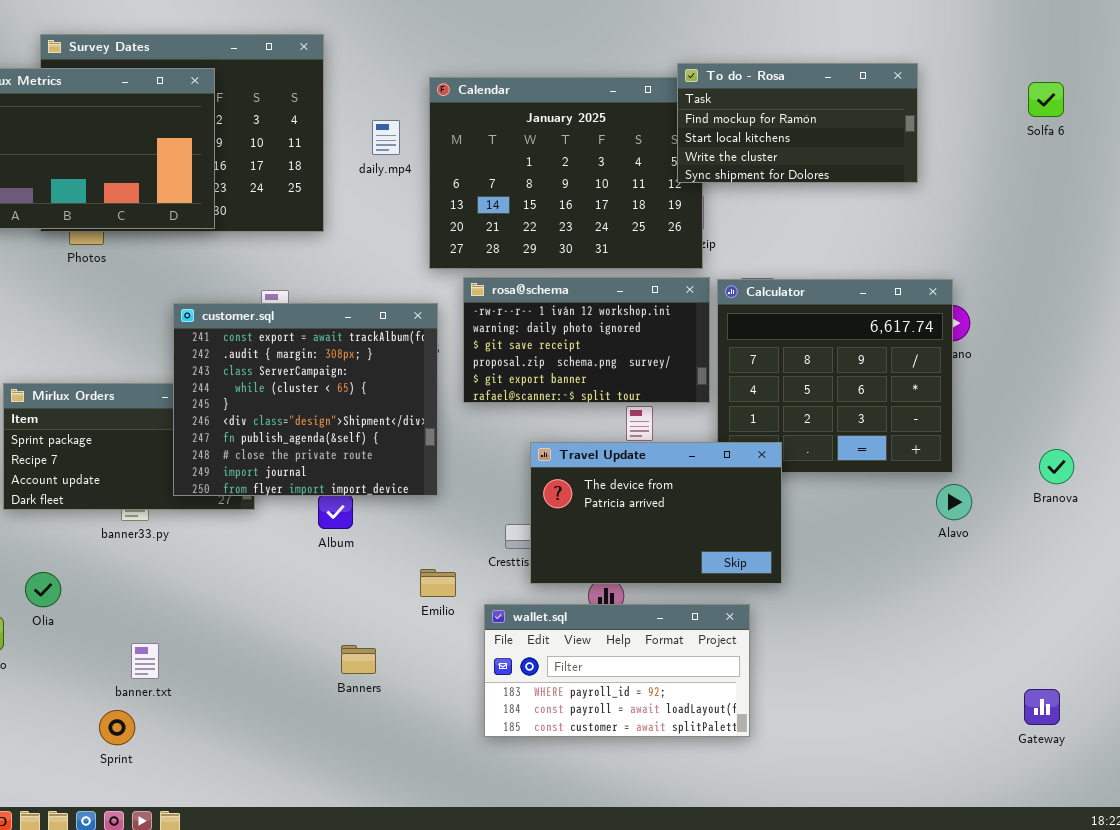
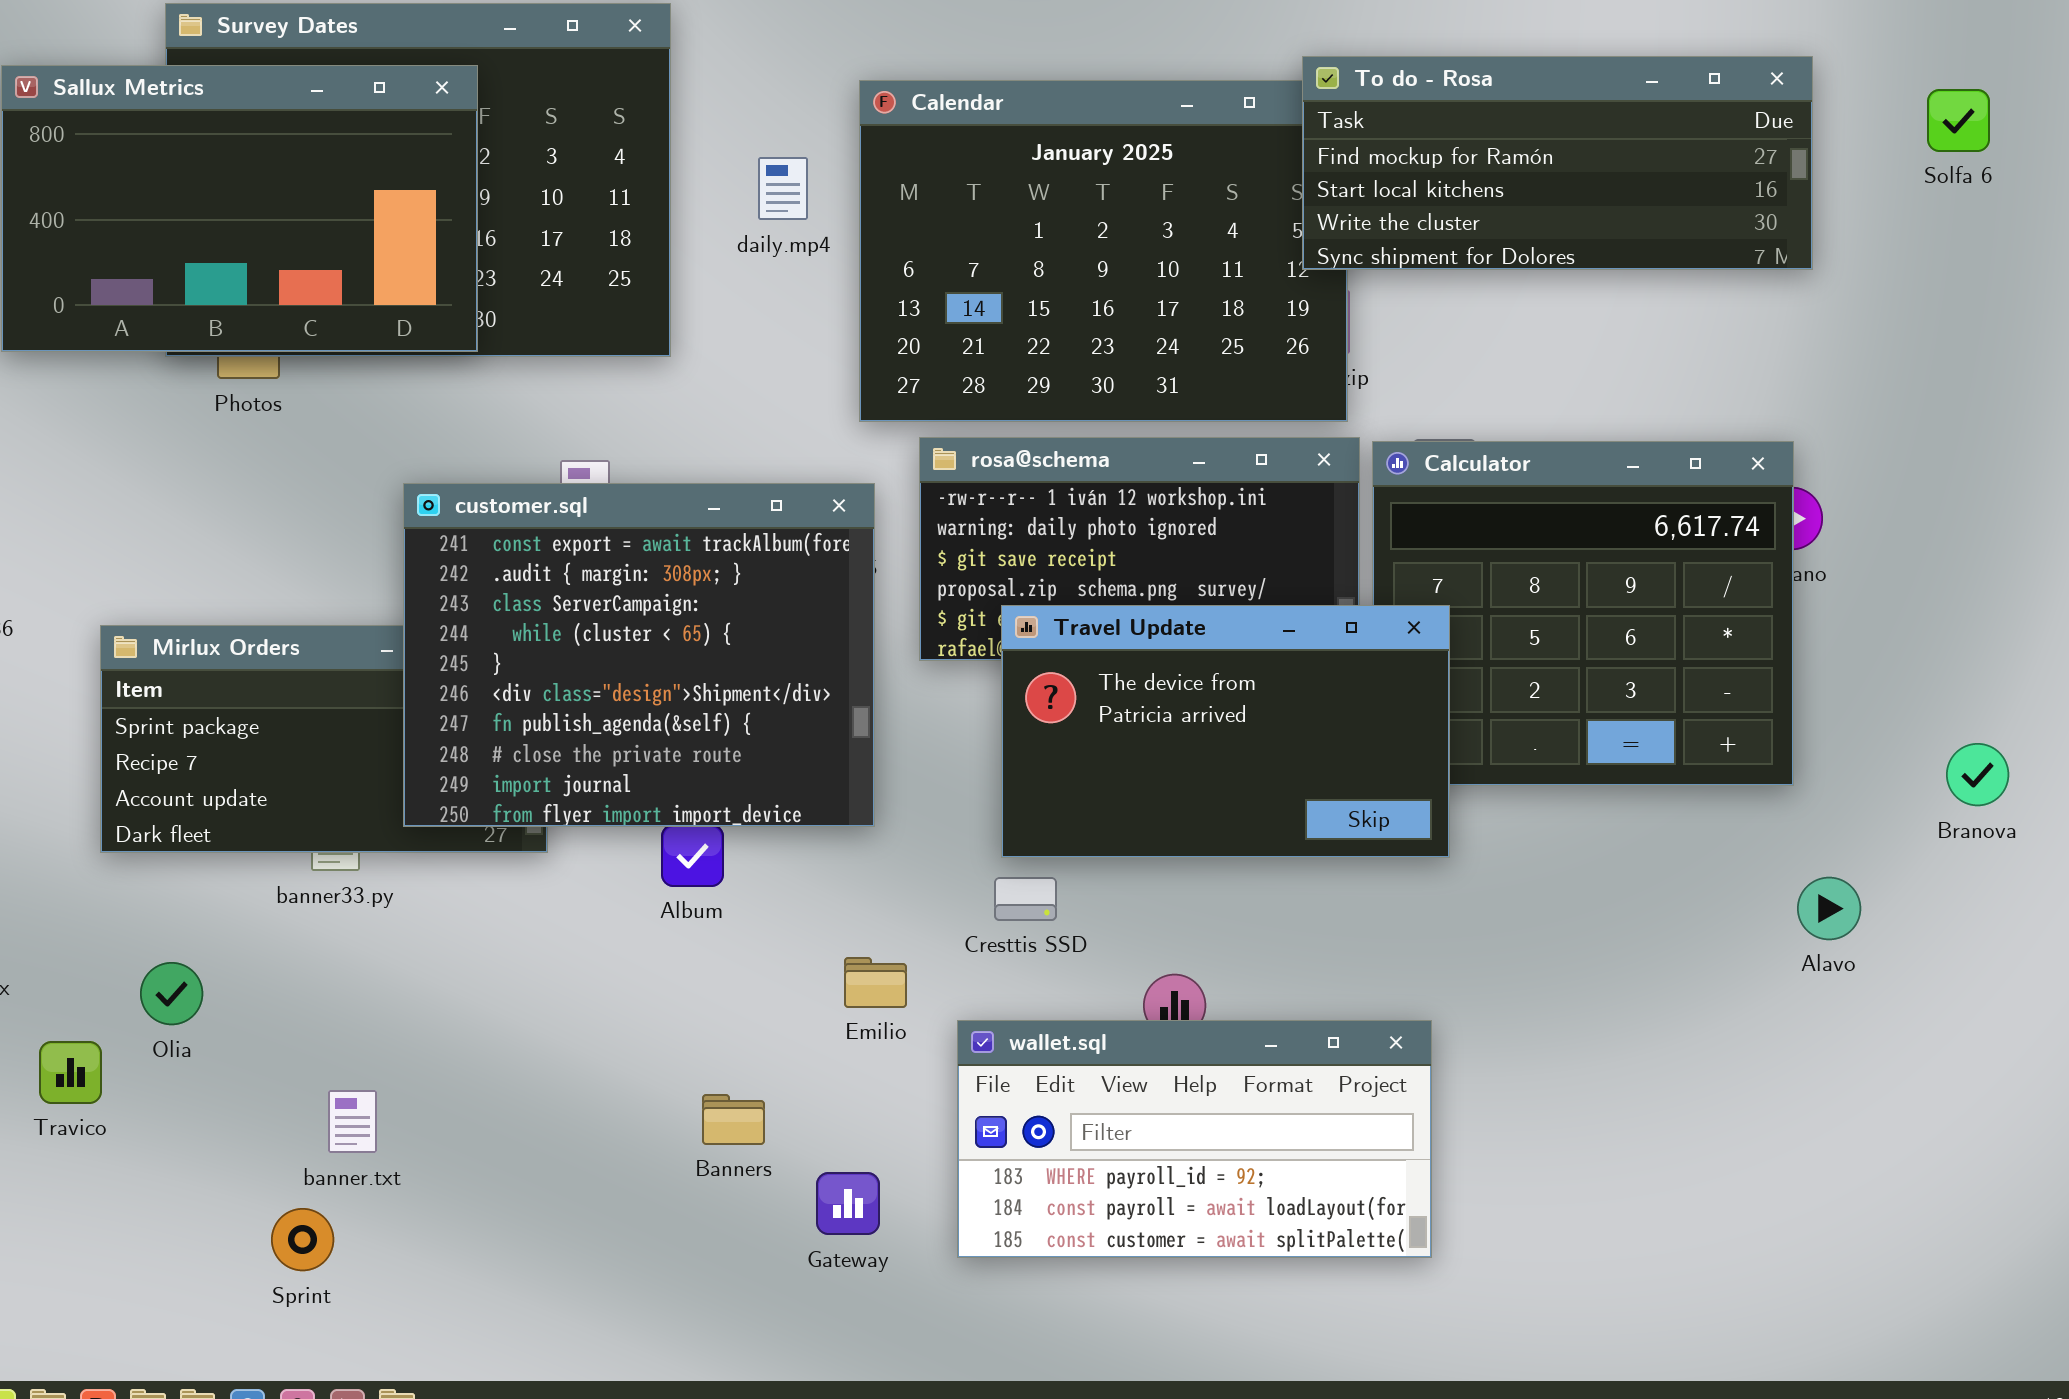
To do - Rosa: [677,63,918,183] -> [1302,56,1813,270], resized
Travel Update: [530,442,782,584] -> [1001,605,1450,858], moved
Alavo: [936,484,972,520] -> [1797,877,1861,940], moved
Gateway: [1024,689,1060,725] -> [816,1172,880,1235], moved

